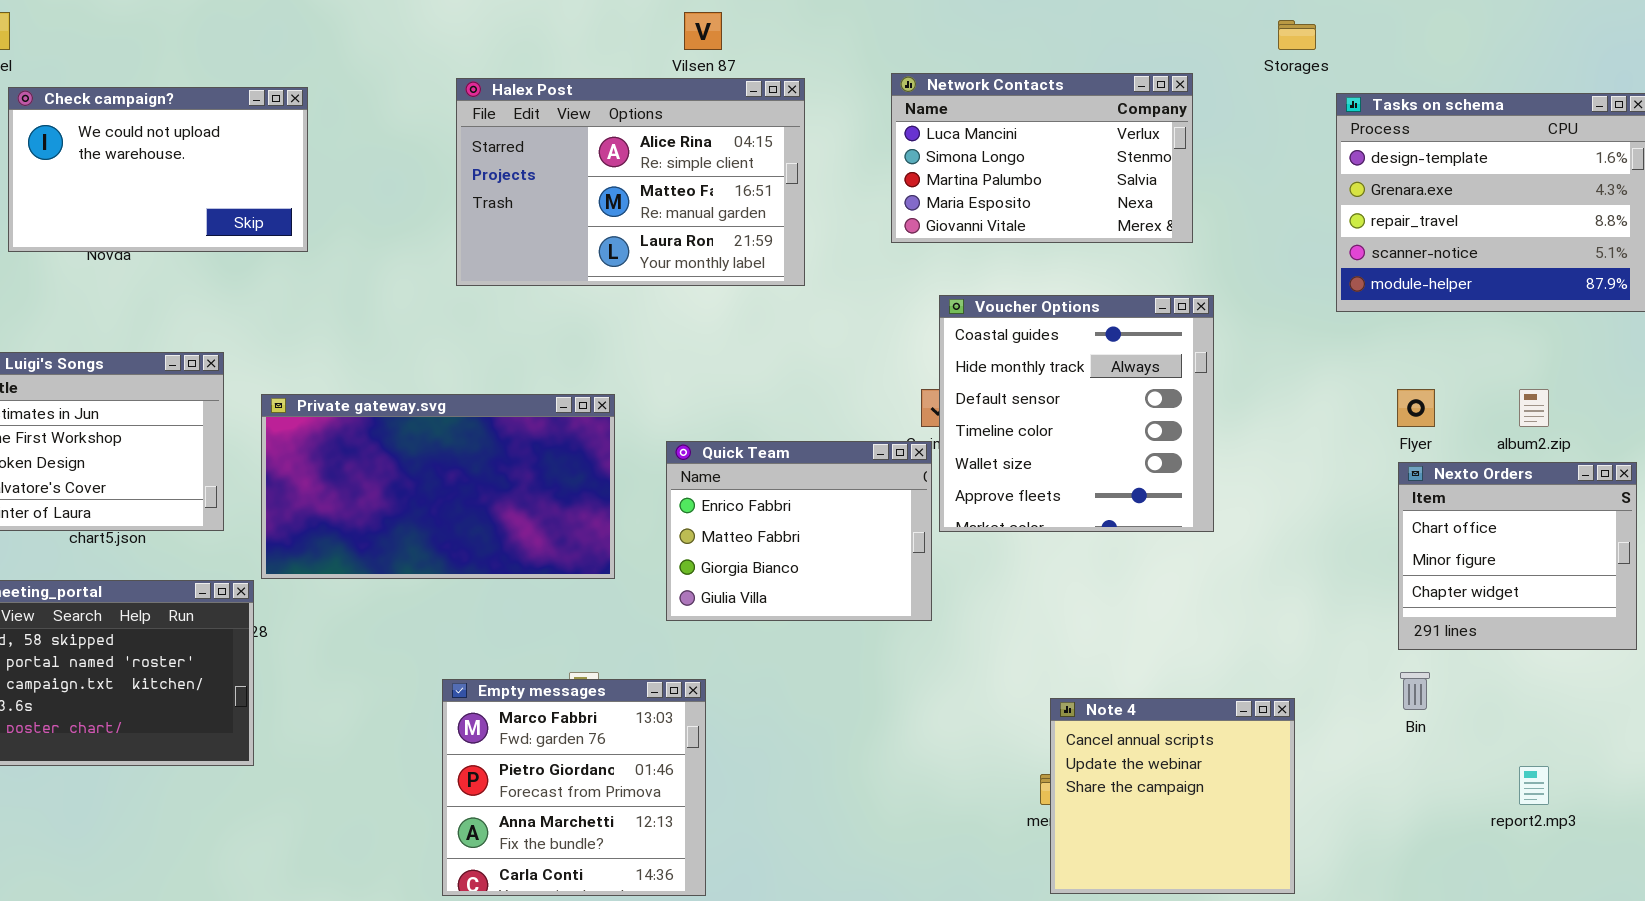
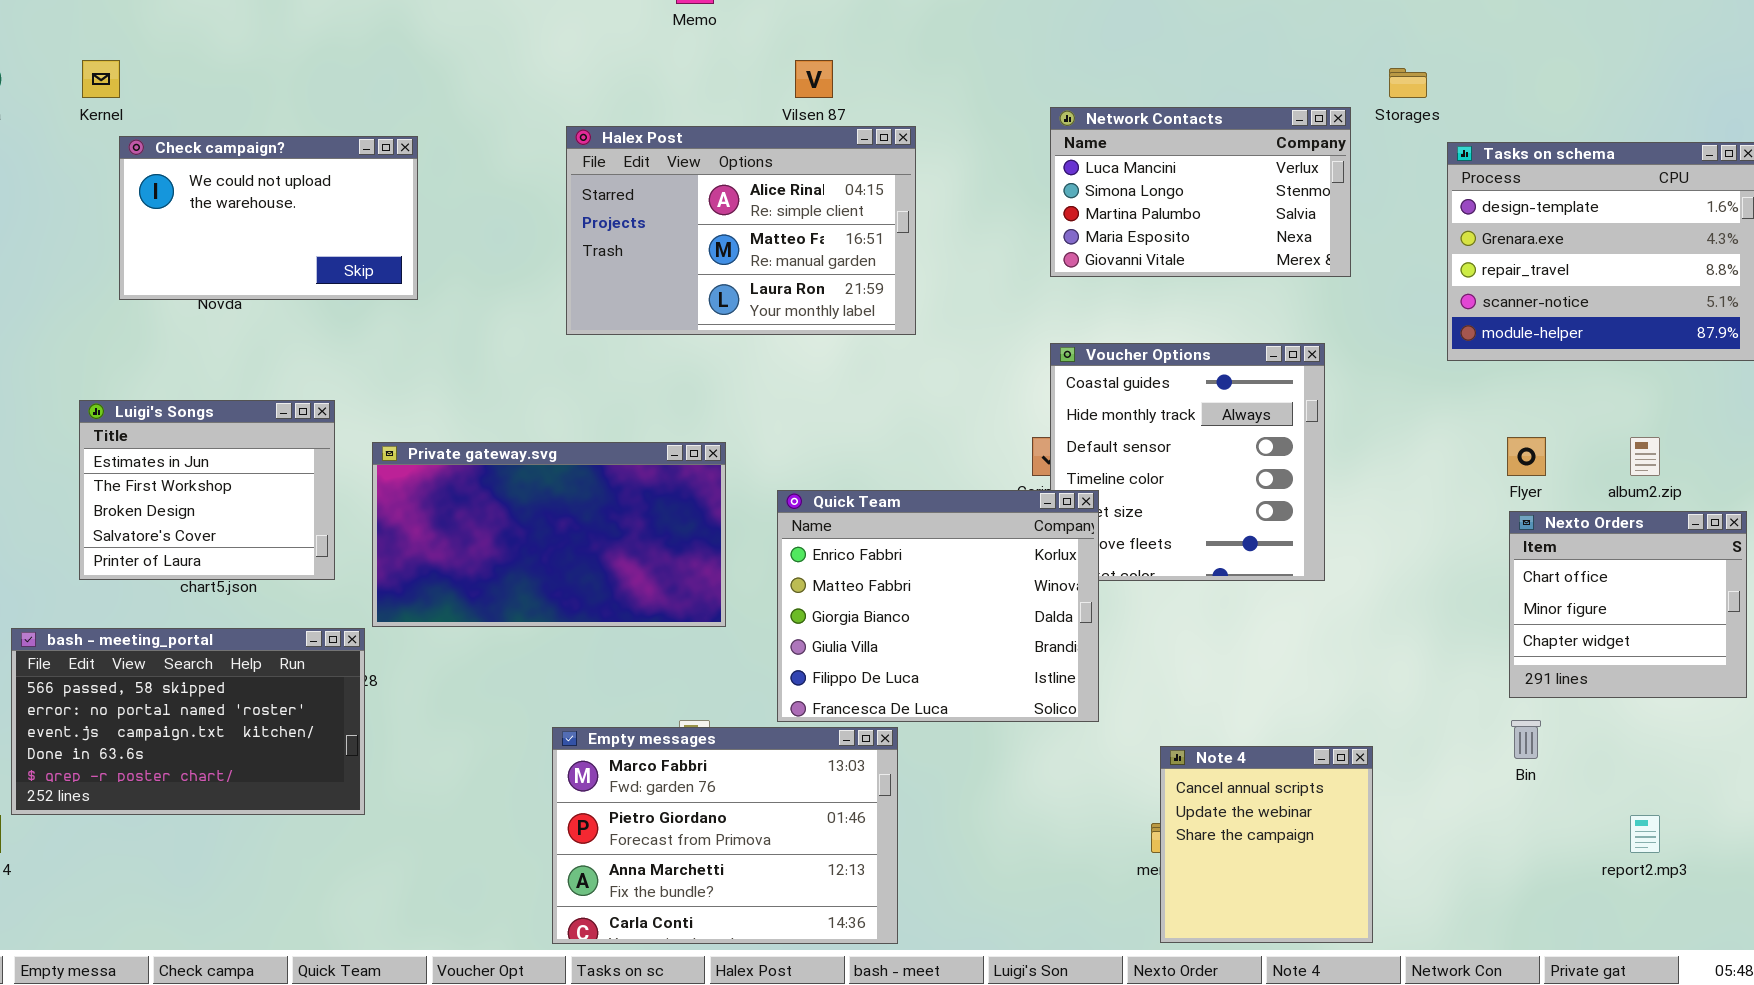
Network Contacts: [891,73,1193,243] -> [1050,107,1351,277], moved
Quick Team: [666,441,932,621] -> [777,490,1099,722], resized
Empty messages: [442,679,706,896] -> [552,727,898,944], resized
Note 4: [1050,698,1295,894] -> [1160,746,1373,943], resized

